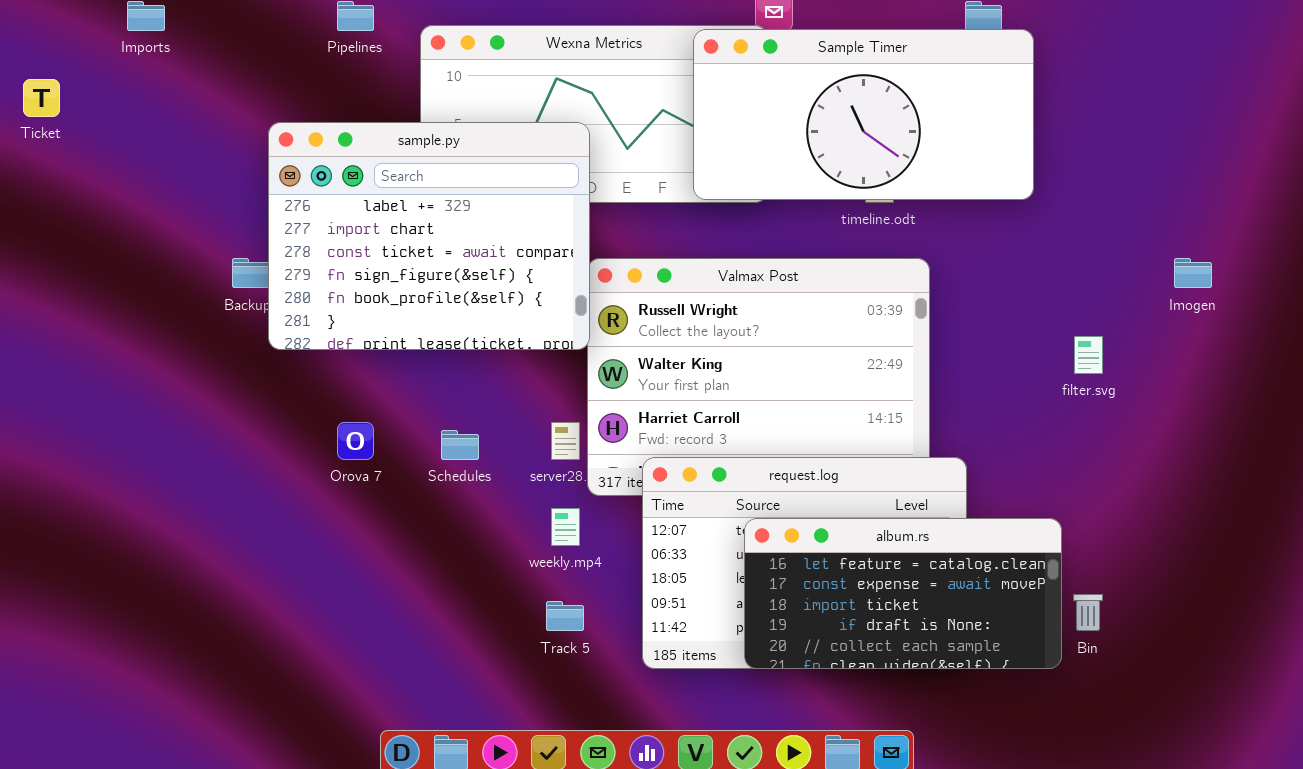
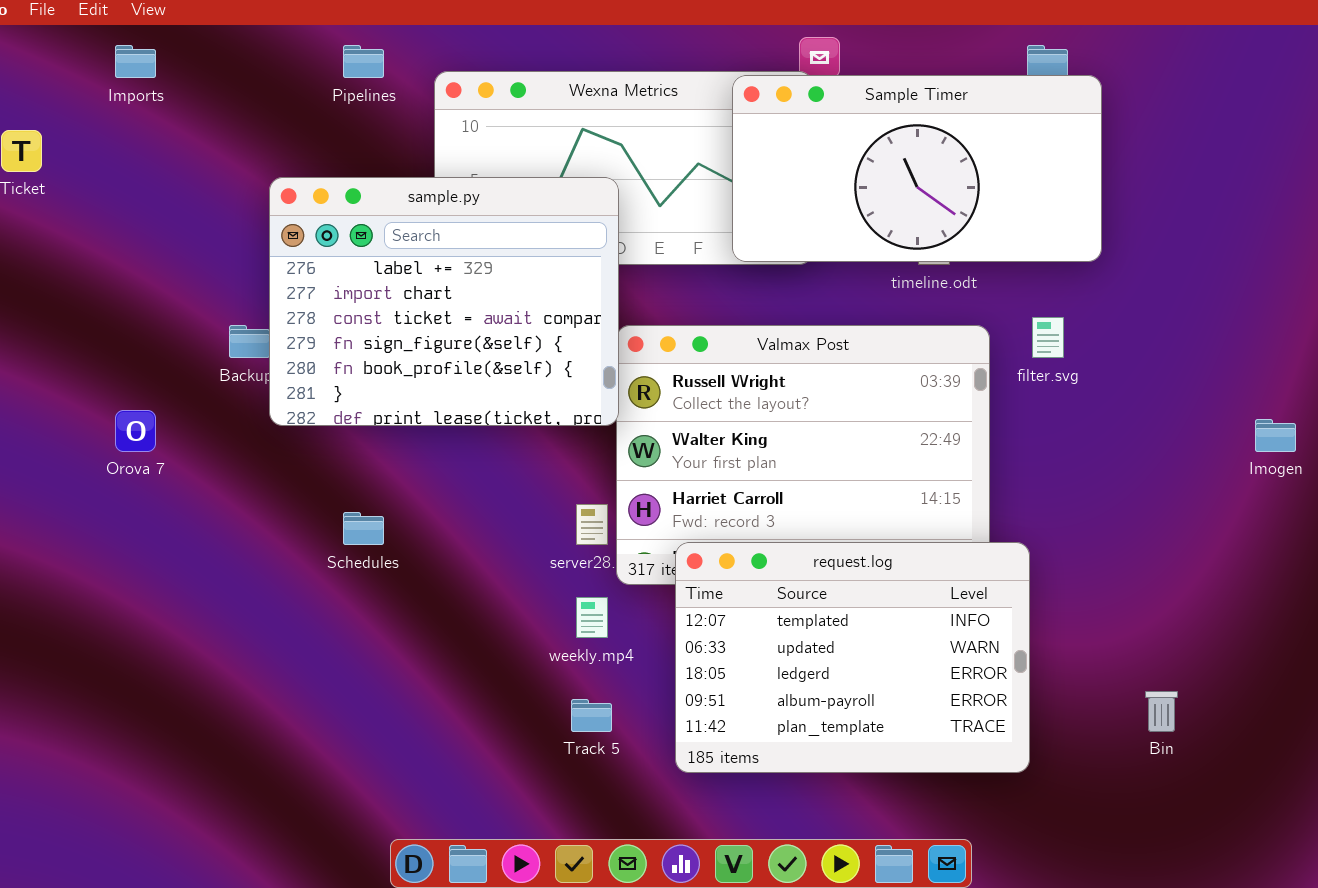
Imogen: [1174,258,1212,288] -> [1255,419,1296,452], moved
filter.svg: [1074,336,1103,374] -> [1032,317,1064,358], moved
Orova 7: [337,422,374,460] -> [115,410,156,452], moved
Schedules: [441,430,479,460] -> [343,512,384,545], moved
album.rs: [744,518,1062,669] -> none, closed

